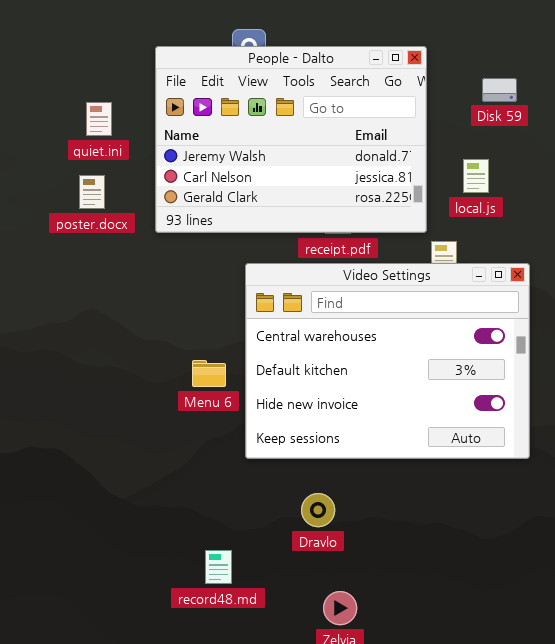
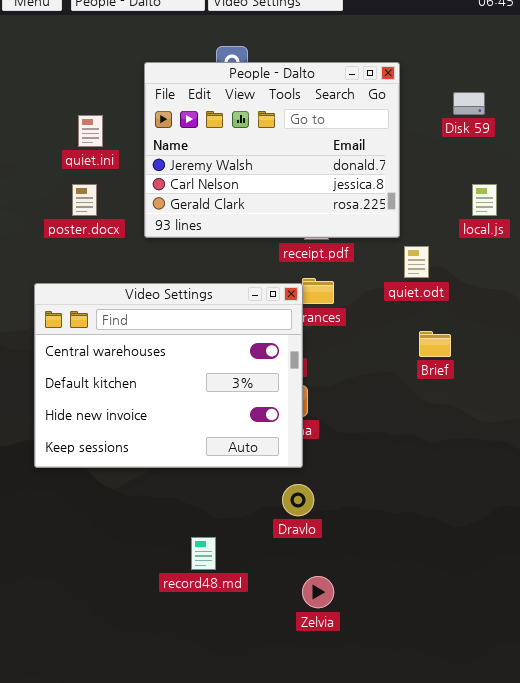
local.js: [463,159,489,193] -> [472,184,497,216], moved
Video Settings: [245,263,530,459] -> [34,283,303,468], moved

